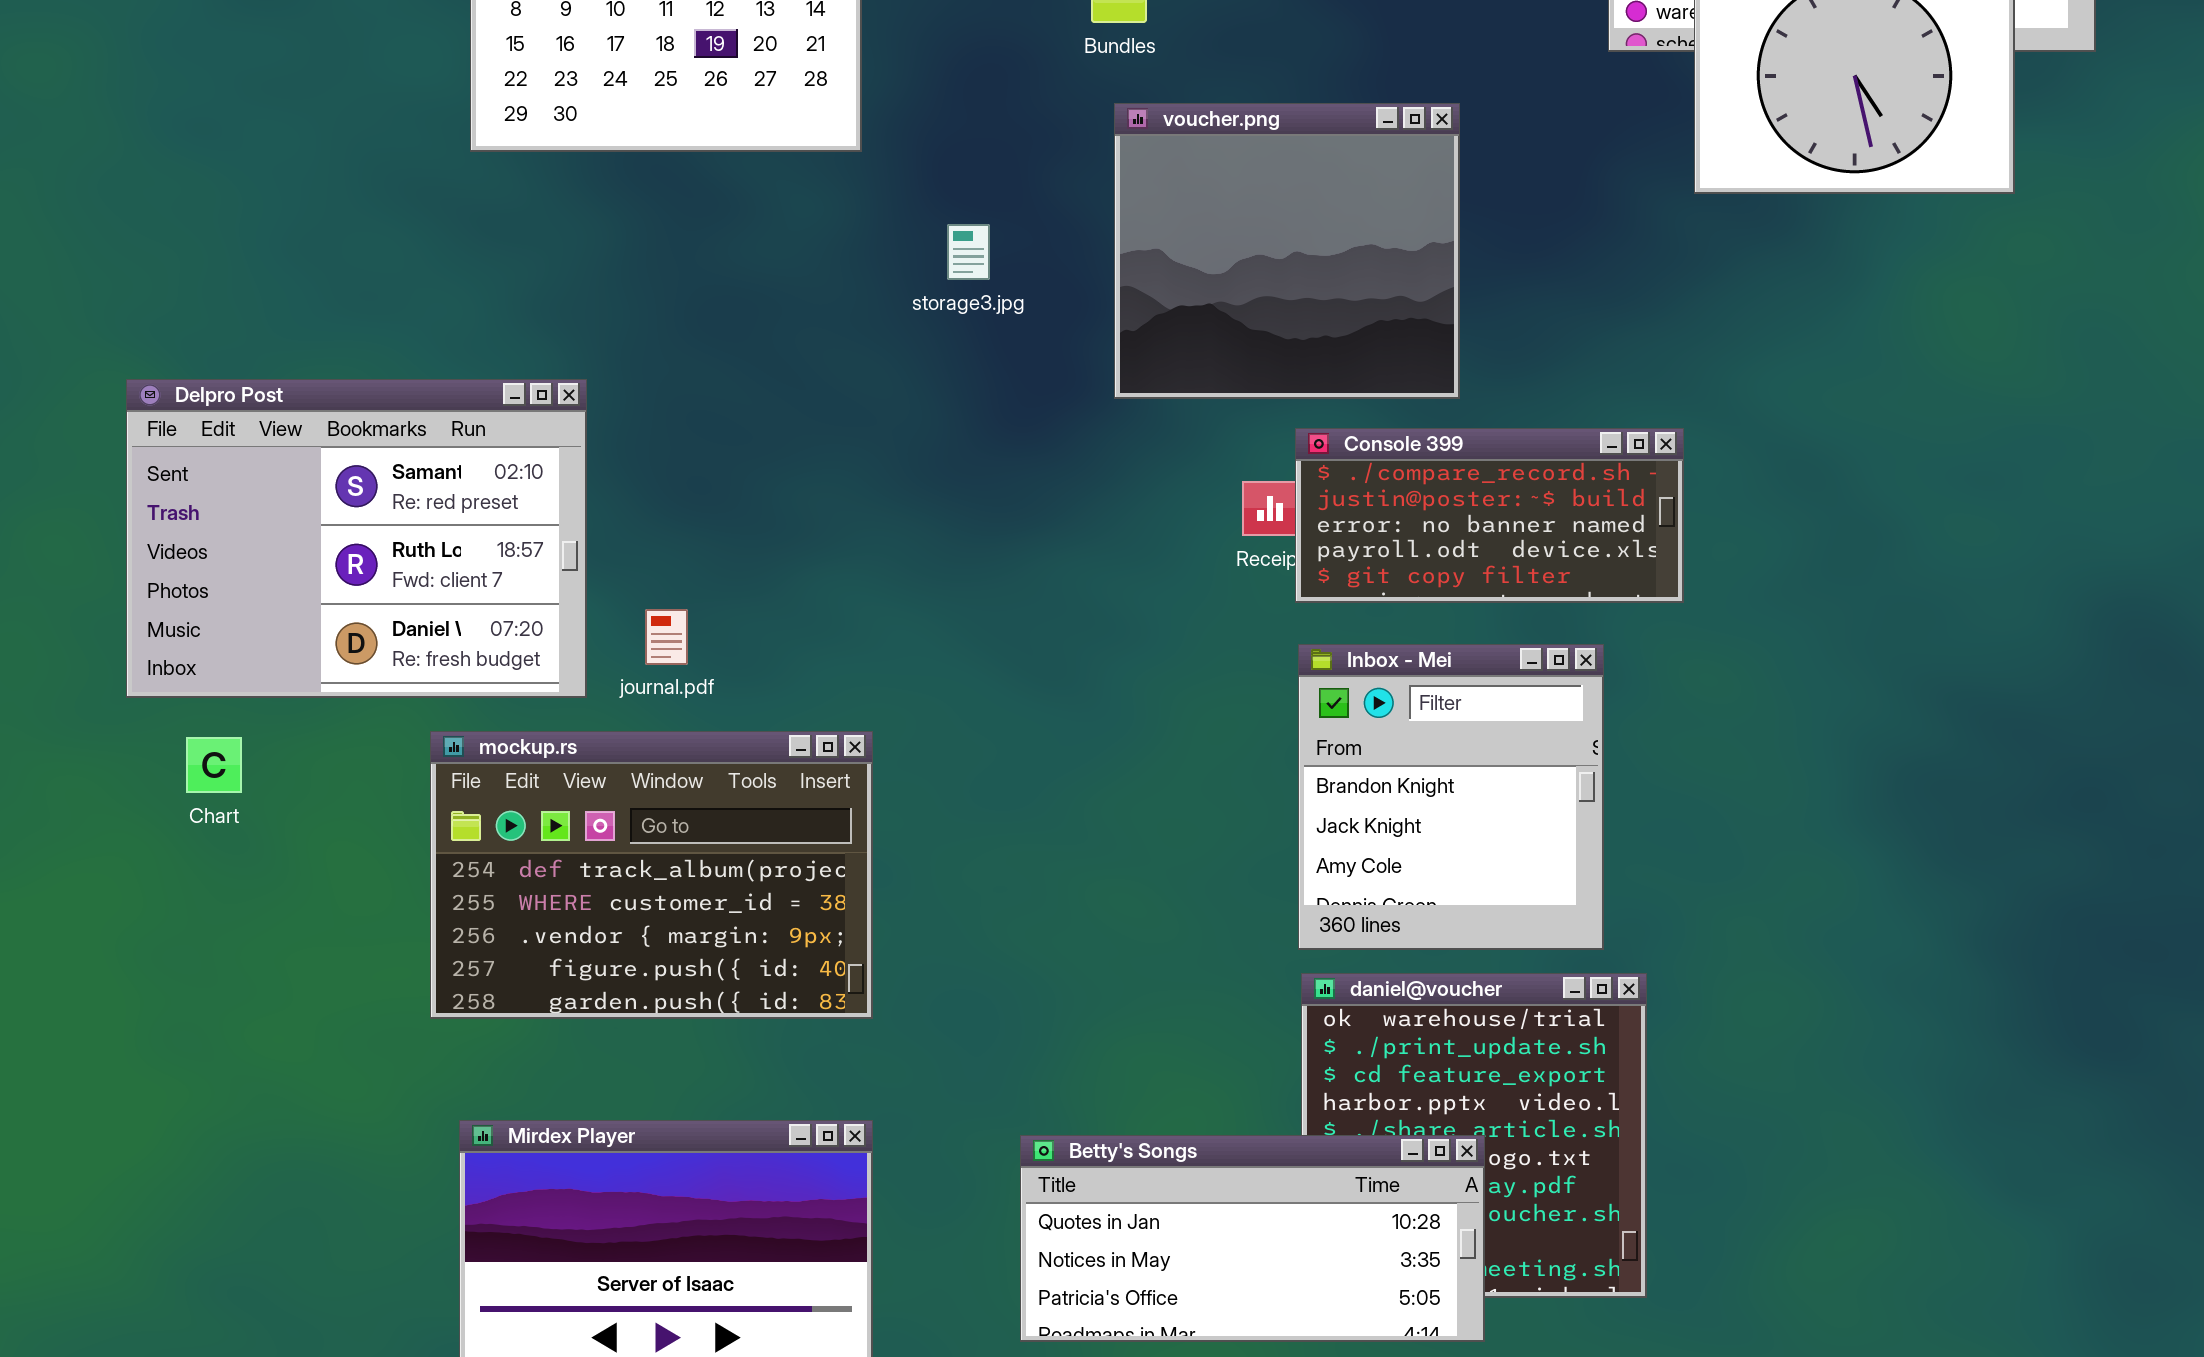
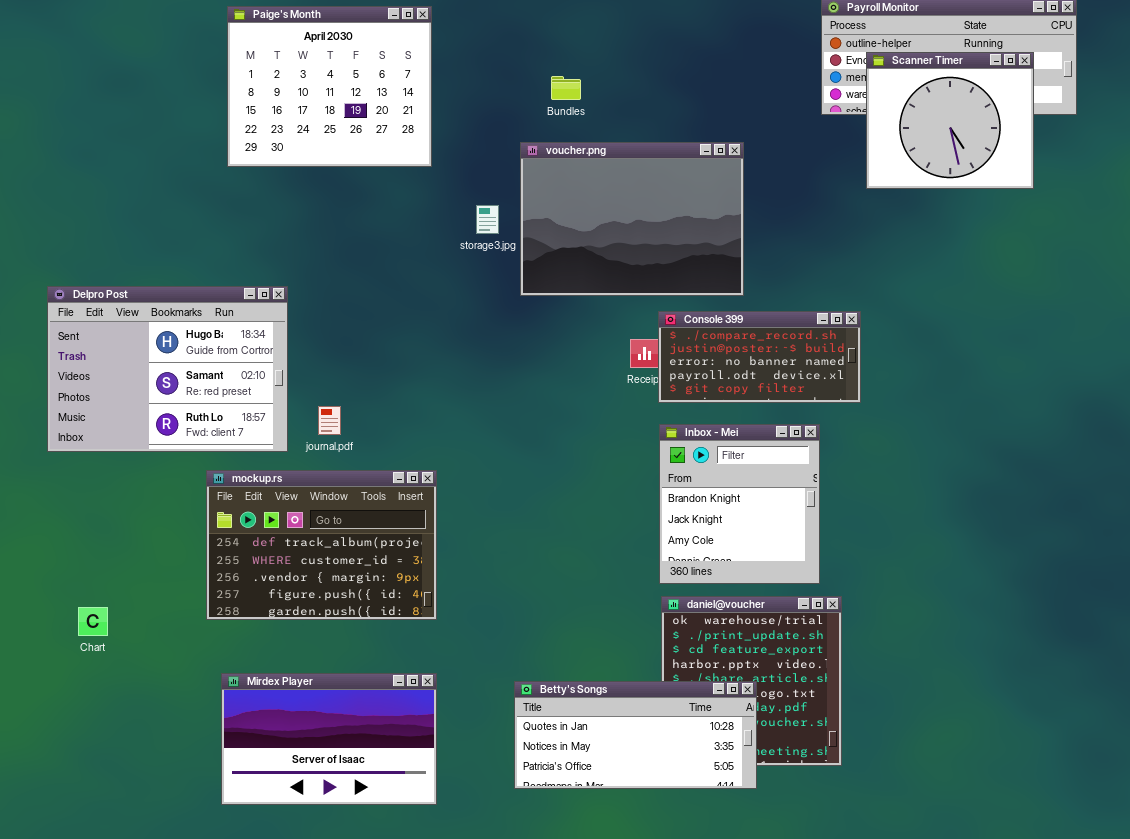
voucher.png: [1114,103,1460,399] -> [520,142,744,296], resized
Delpro Post: [126,379,587,698] -> [47,286,288,452], scrolled up 1 row
Chart: [186,737,242,793] -> [78,607,108,636], moved

